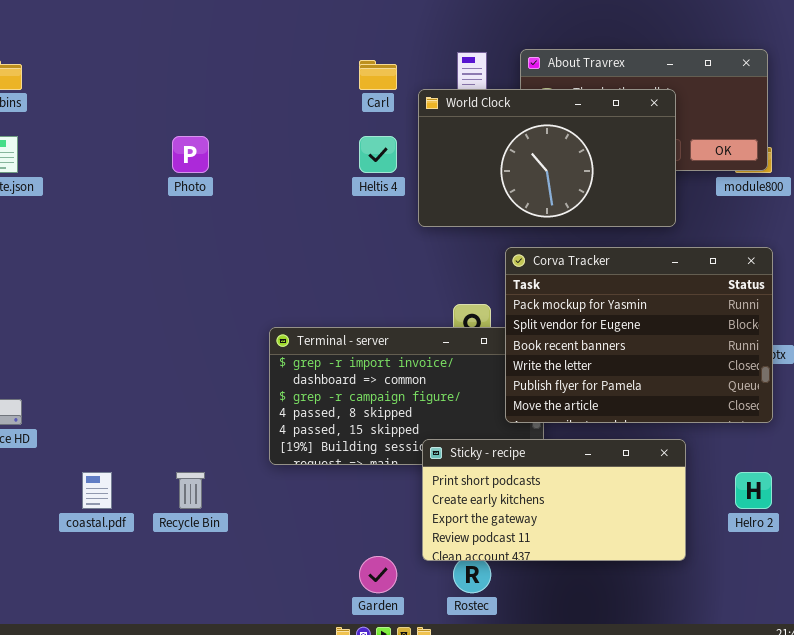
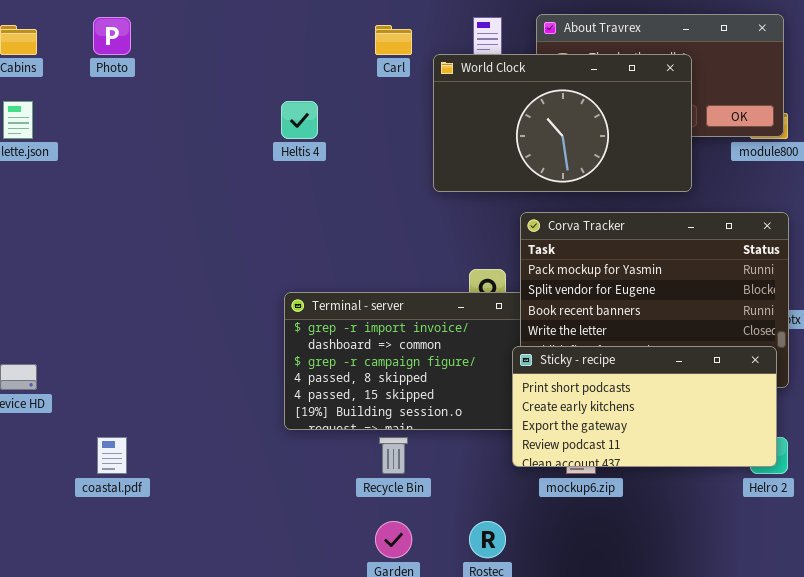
Photo: [172,136,209,173] -> [93,17,131,55], moved
Heltis 4: [359,136,397,173] -> [281,101,318,139], moved
Sticky - recipe: [422,439,686,561] -> [512,346,777,467], moved
Recycle Bin: [176,472,205,509] -> [379,437,408,474], moved

